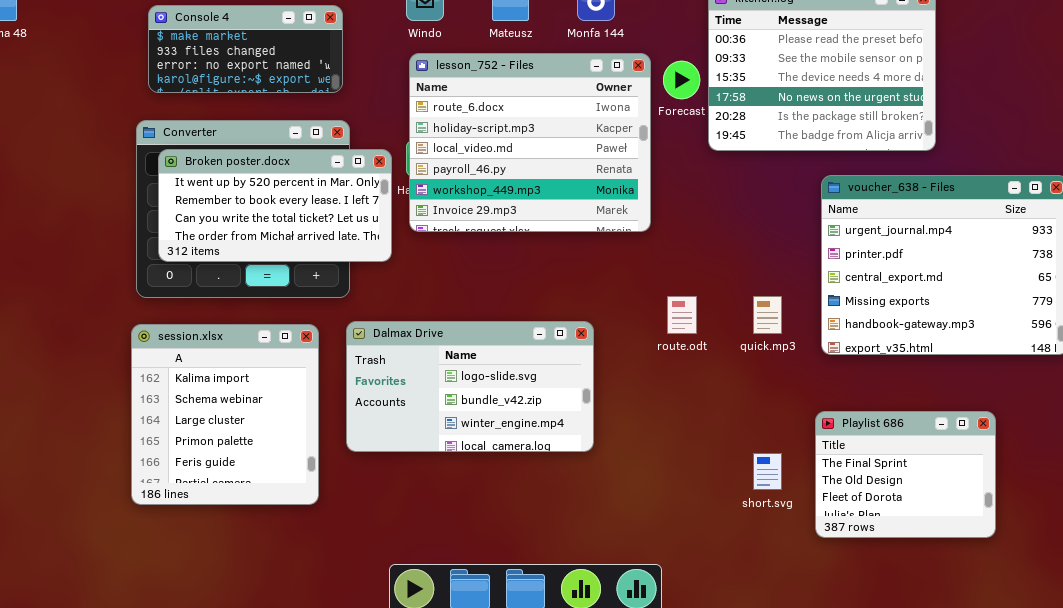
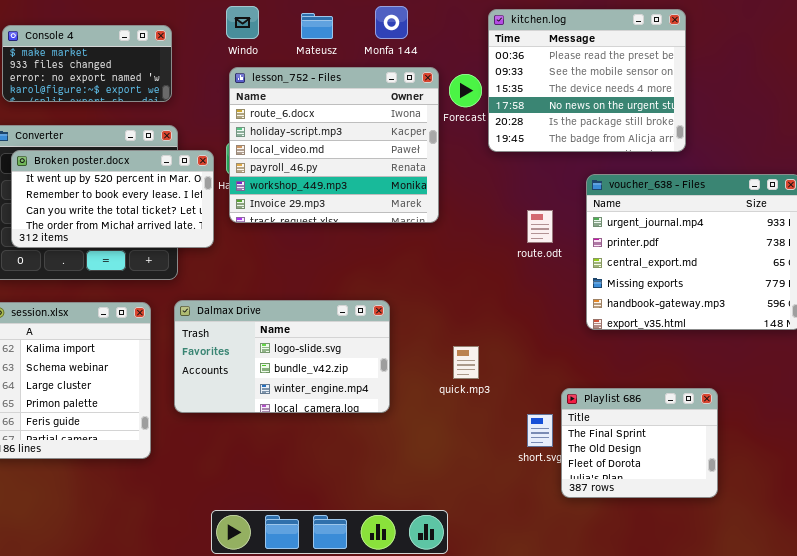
route.odt: [667,296,697,334] -> [527,210,553,243], moved
quick.mp3: [753,296,782,334] -> [453,346,479,379], moved
Playlist 686: [815,411,996,538] -> [561,388,718,498], moved

